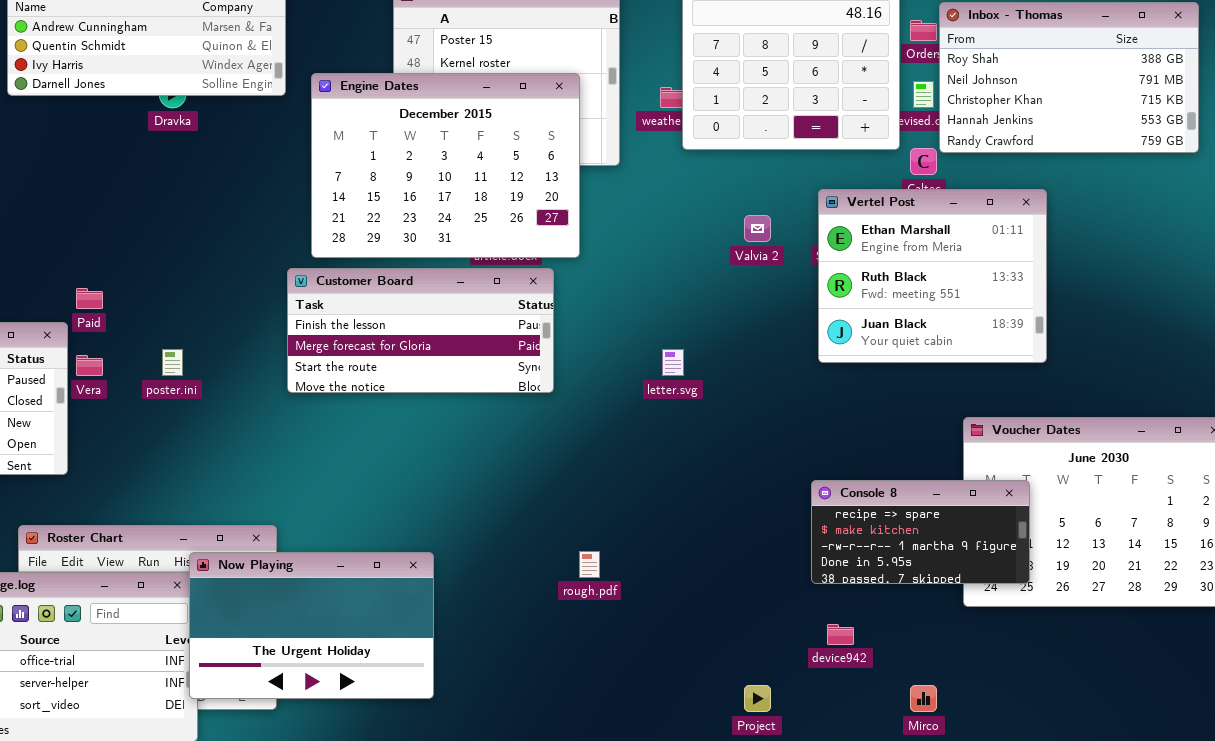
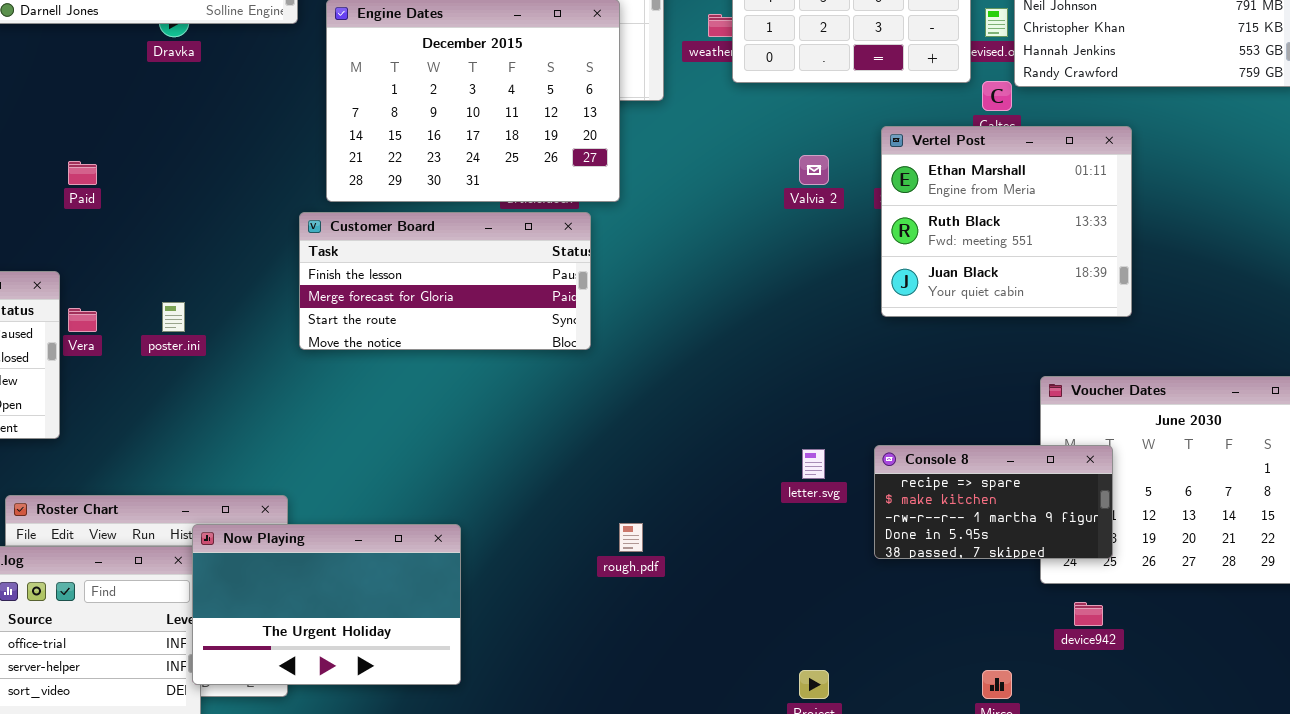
Paid: [76,288,103,309] -> [68,161,97,185], moved
letter.svg: [662,349,684,376] -> [802,449,825,479], moved
device942: [827,624,854,645] -> [1074,602,1103,626], moved

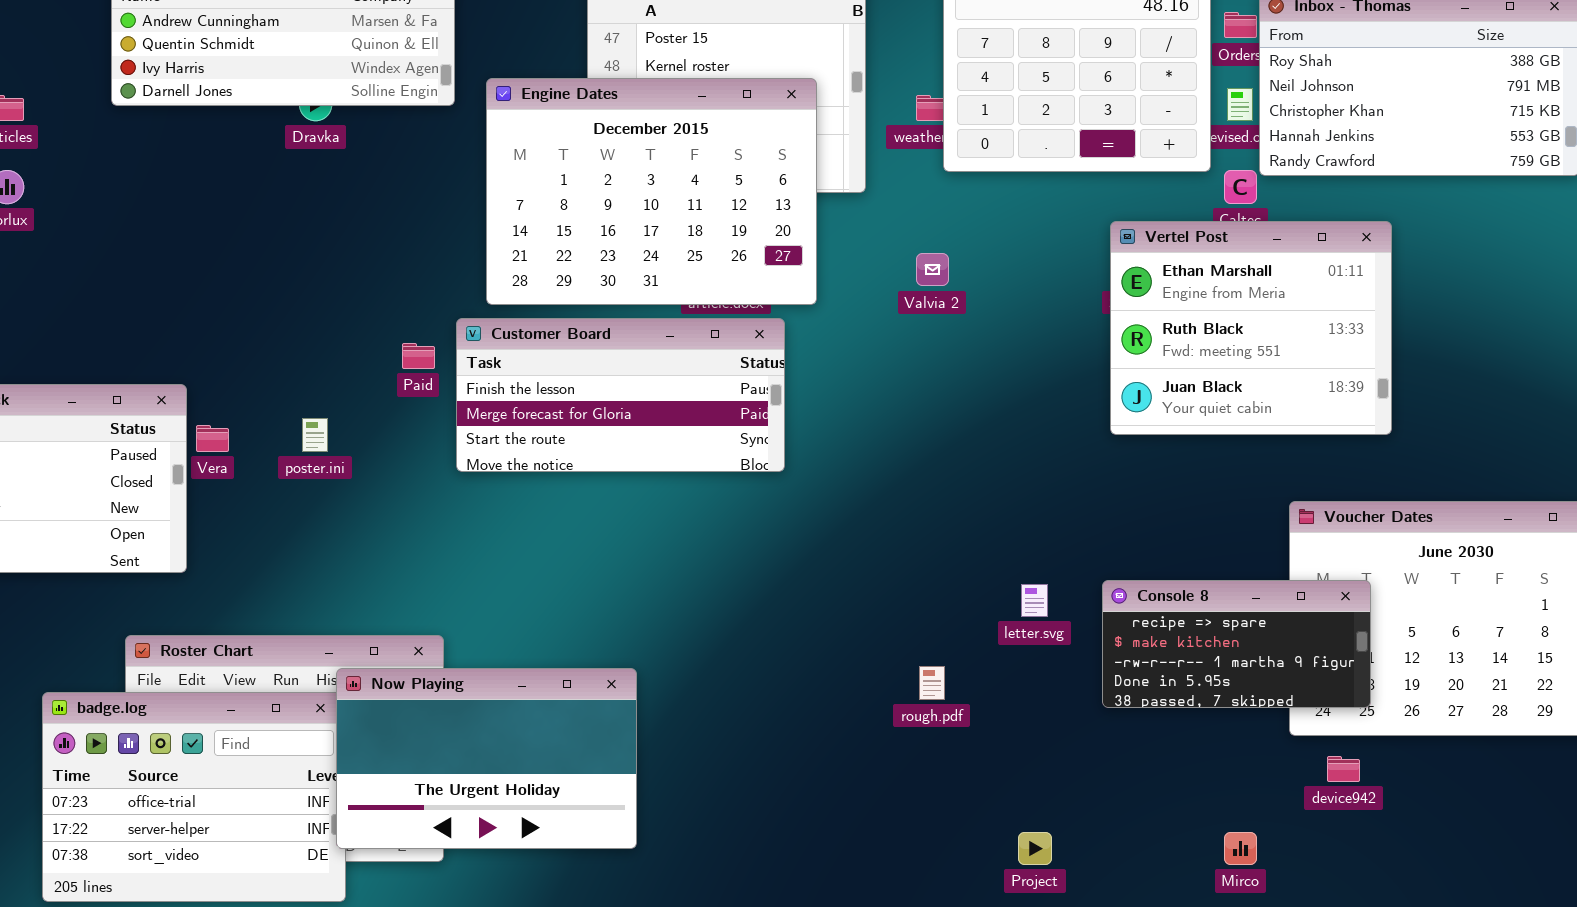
Valvia 2: [799,155,829,185] -> [916,253,949,286], moved
Paid: [68,161,97,185] -> [402,343,435,369], moved
rough.pdf: [619,523,643,552] -> [919,666,945,700], moved

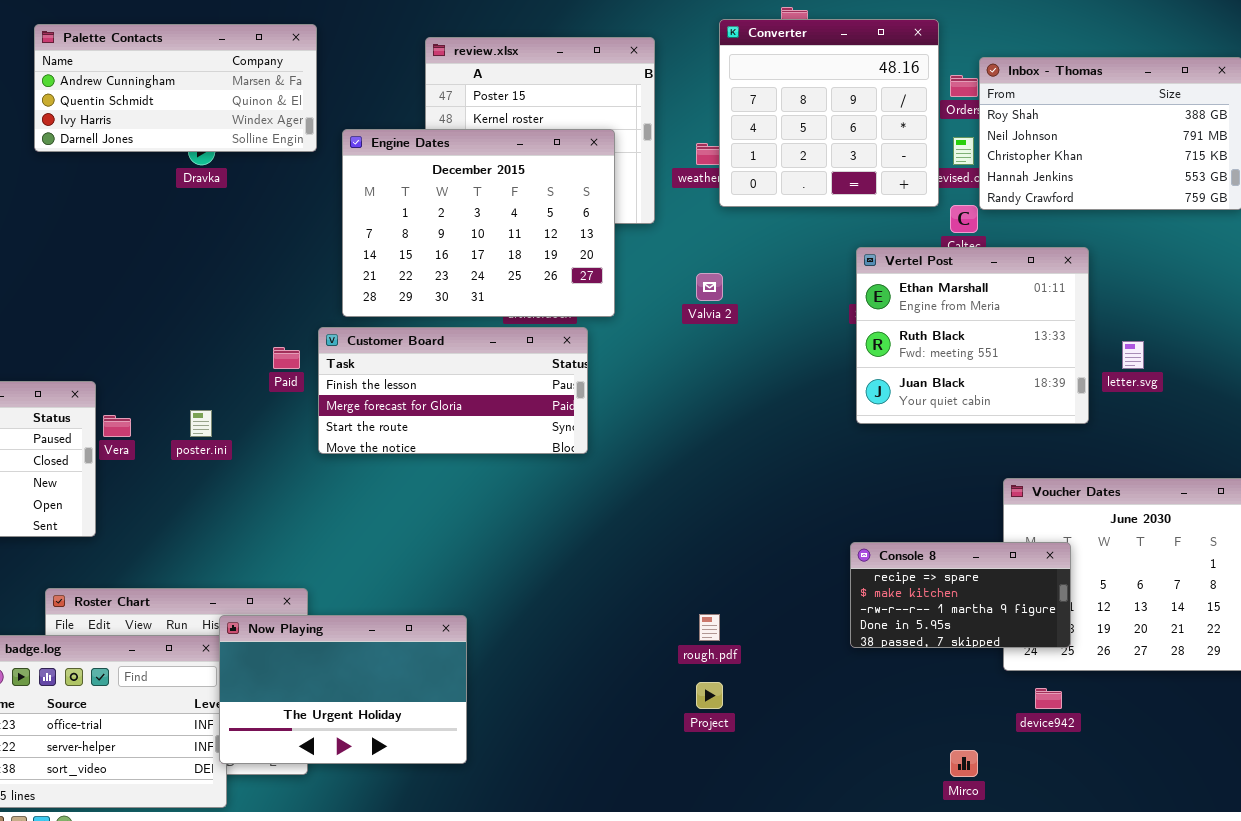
letter.svg: [1021,584,1048,617] -> [1122,341,1144,369], moved
Project: [1018,832,1052,865] -> [696,682,723,709], moved

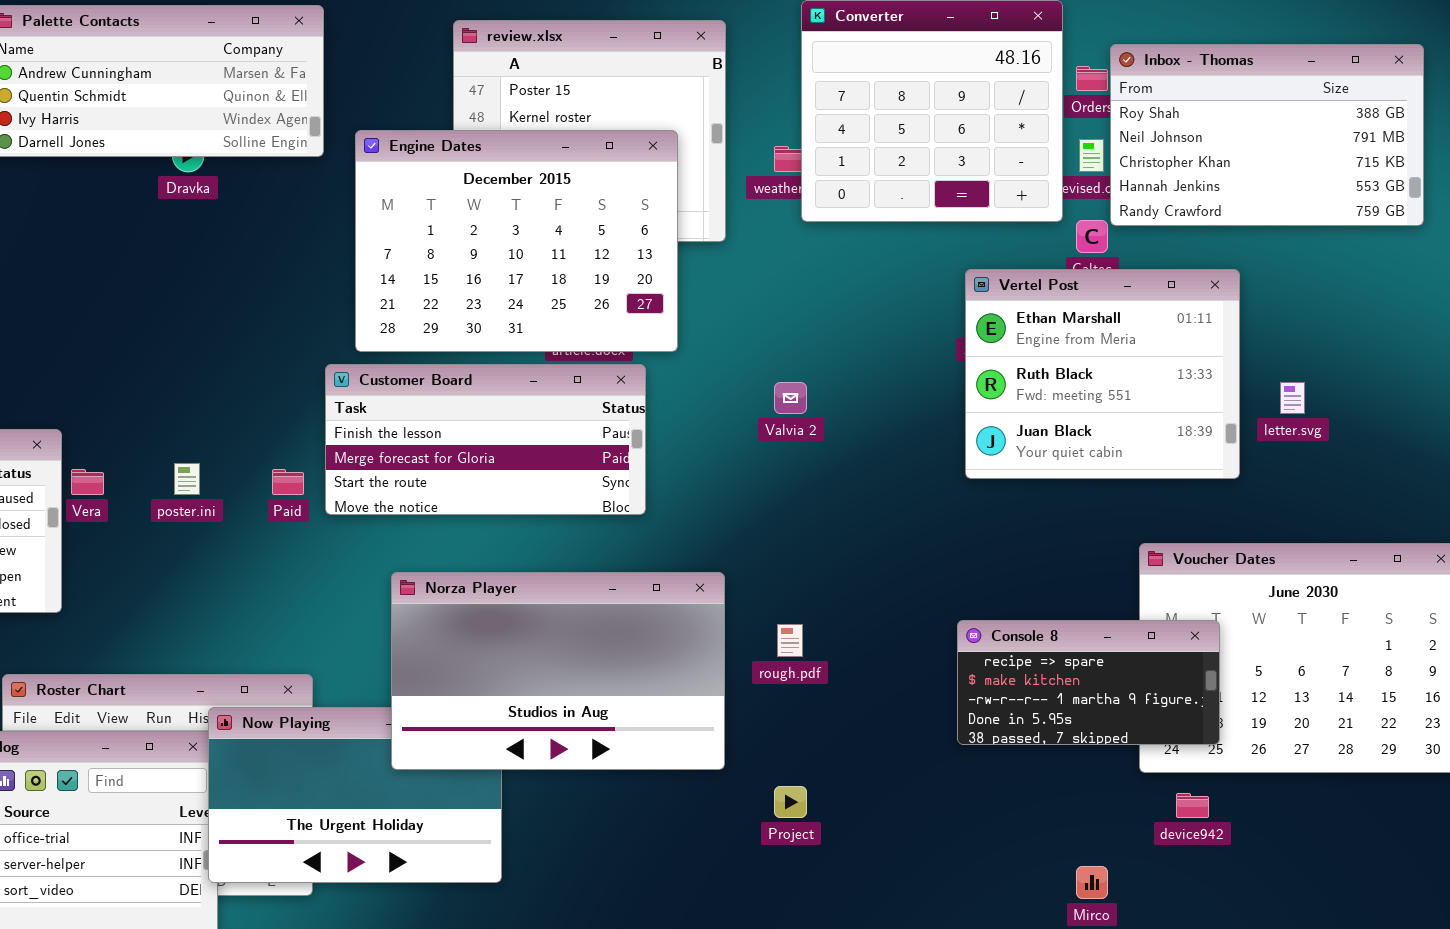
Valvia 2: [696,273,723,301] -> [774,382,807,414], moved
Paid: [273,347,300,369] -> [272,469,304,495], moved
Norza Player: none -> [391,572,725,770], opened
rough.pdf: [699,614,720,641] -> [777,624,803,657], moved

